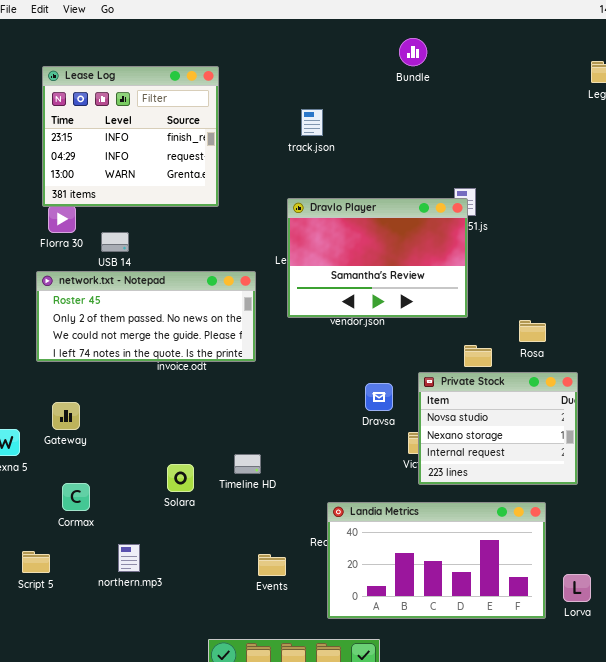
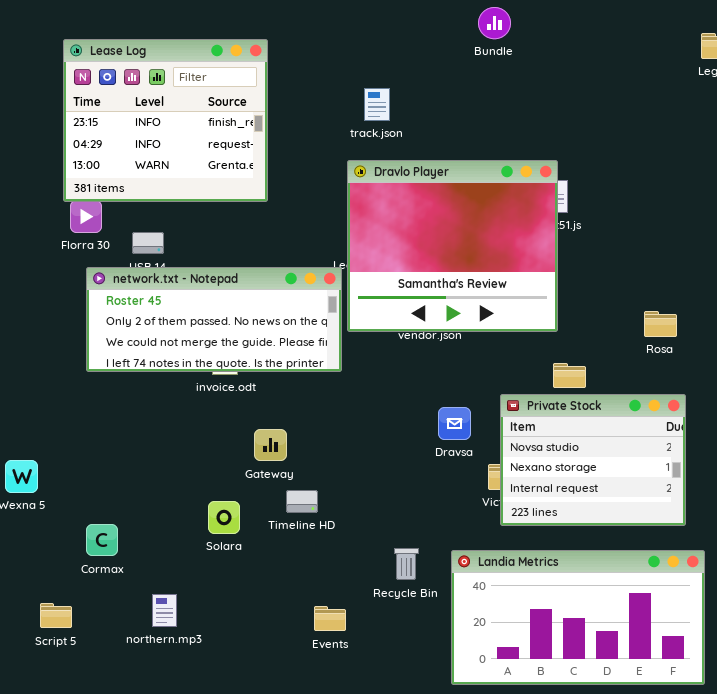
Dravlo Player: [287,198,468,318] -> [347,160,558,332], resized
network.txt - Notepad: [36,271,256,362] -> [86,267,342,372], moved
Rosa: [519,320,546,342] -> [644,311,677,337], moved
Gateway: [52,402,80,430] -> [254,429,287,461], moved
Landia Metrics: [327,502,546,619] -> [451,550,705,685], moved

